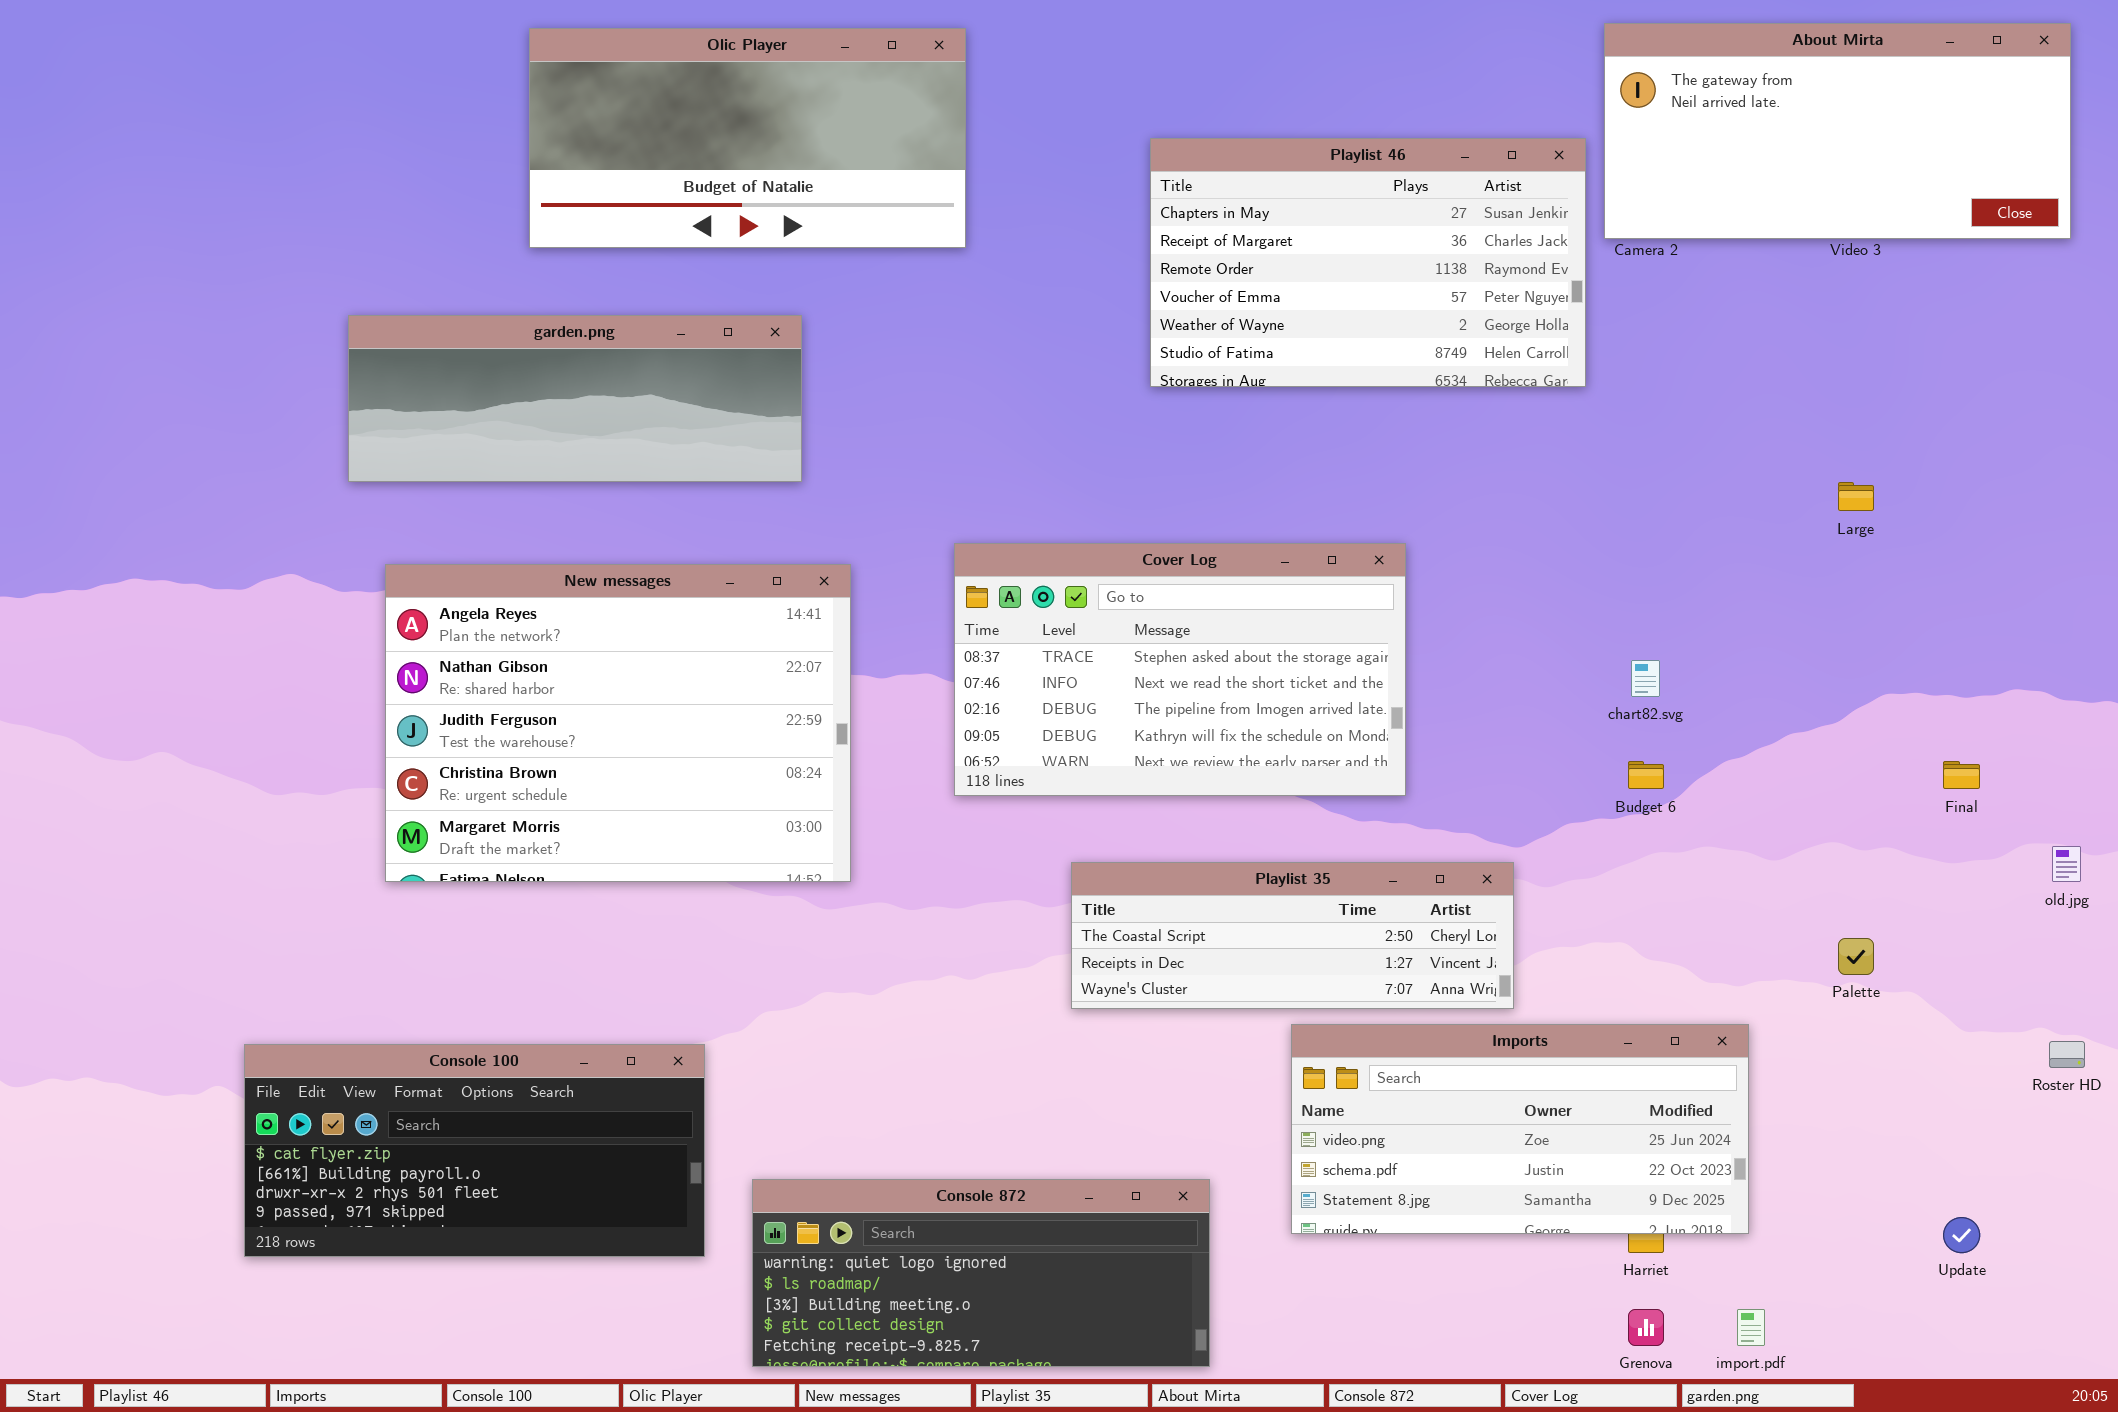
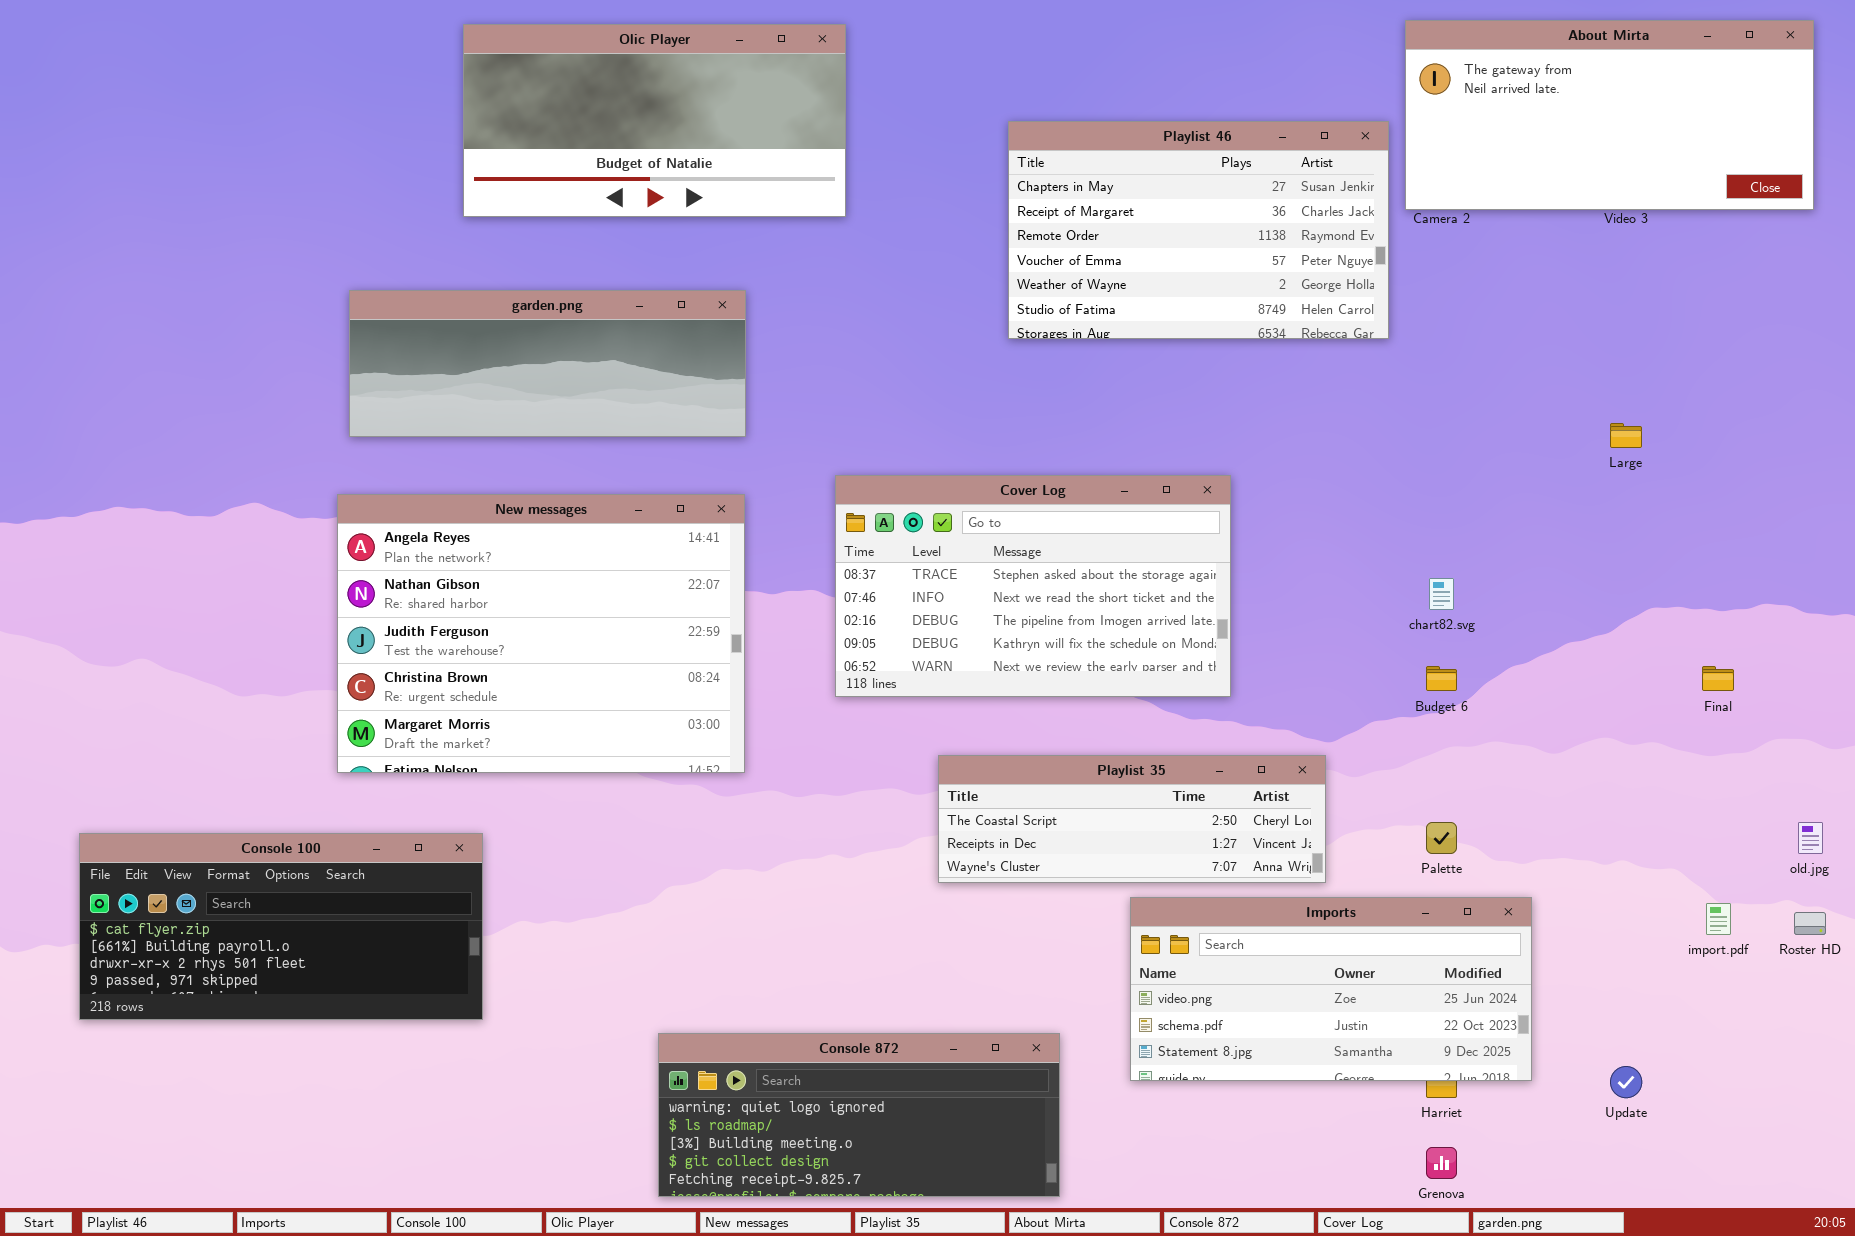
garden.png: [348,315,802,482] -> [349,290,746,437], moved
old.jpg: [2052,846,2081,882] -> [1798,822,1823,854], moved
Palette: [1838,938,1874,975] -> [1426,822,1457,854], moved
Console 100: [244,1044,705,1257] -> [79,833,483,1020], moved
Update: [1943,1217,1980,1253] -> [1610,1066,1642,1098], moved
import.pdf: [1737,1309,1765,1346] -> [1706,903,1731,935], moved

